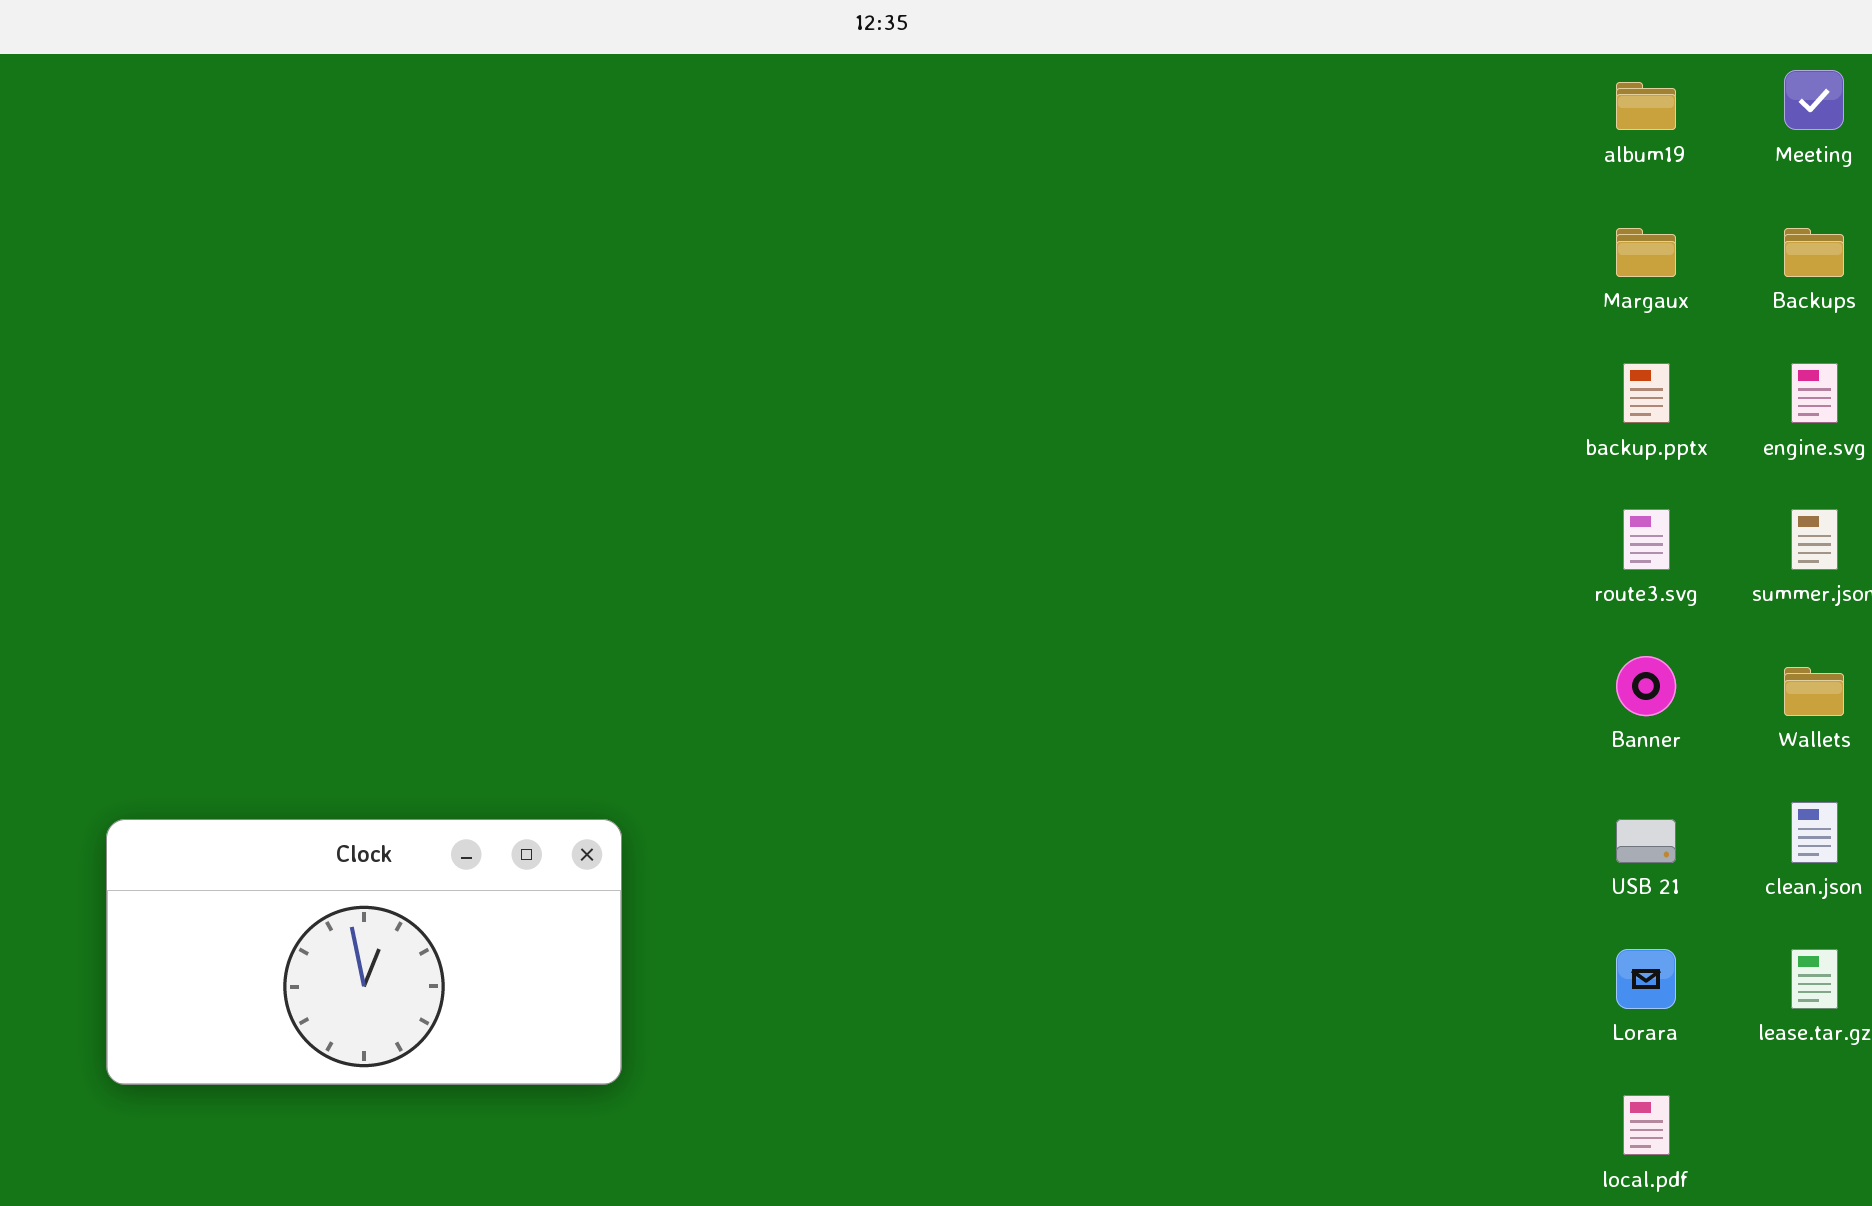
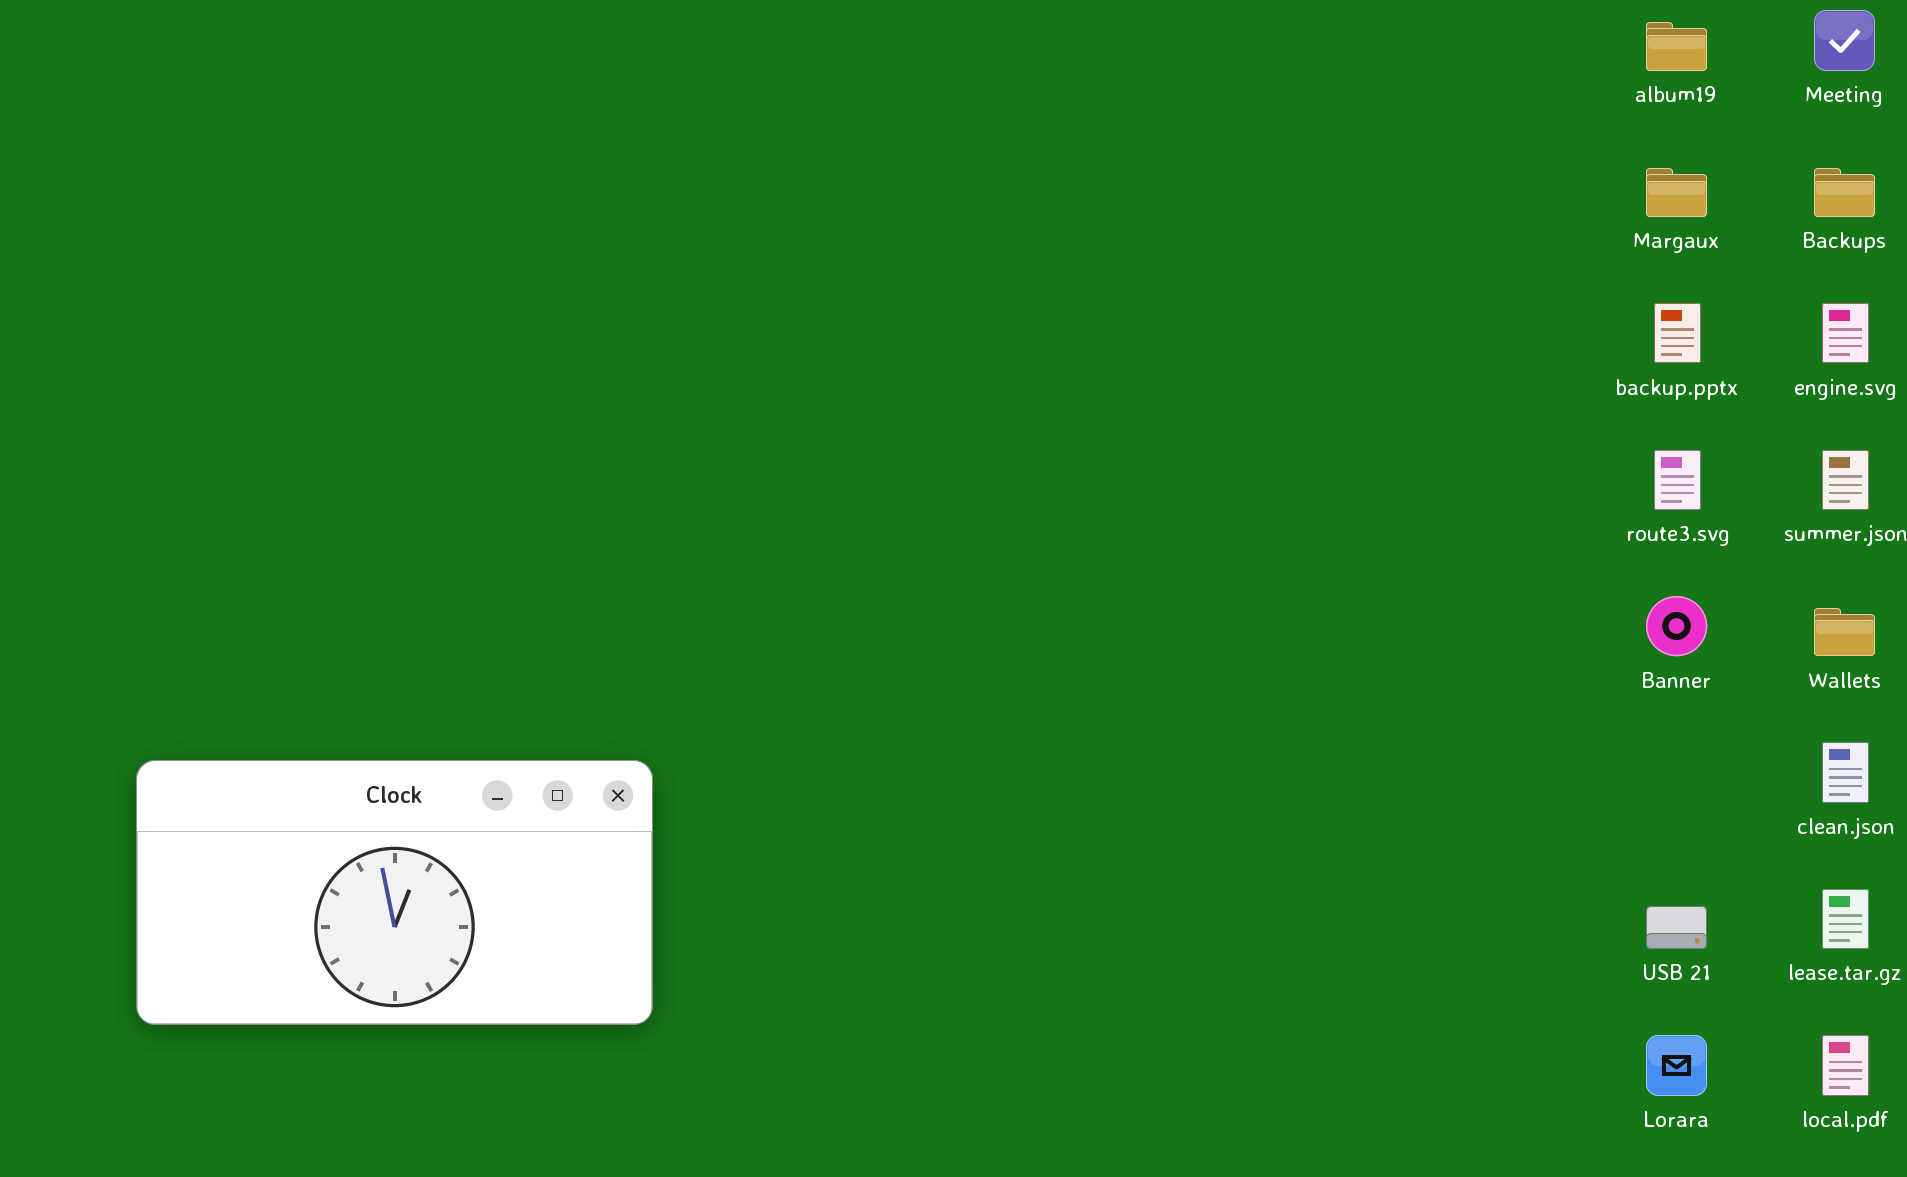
USB 21: [1616,819,1676,863] -> [1646,906,1707,949], moved
Lorara: [1616,949,1676,1009] -> [1646,1035,1707,1096], moved
local.pdf: [1623,1095,1670,1155] -> [1822,1035,1869,1096], moved

